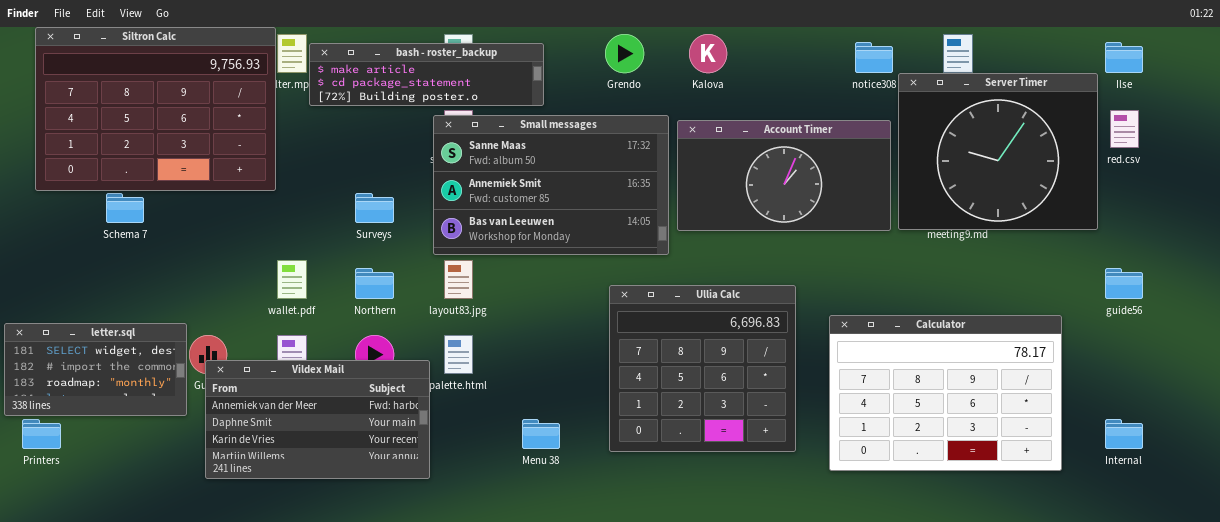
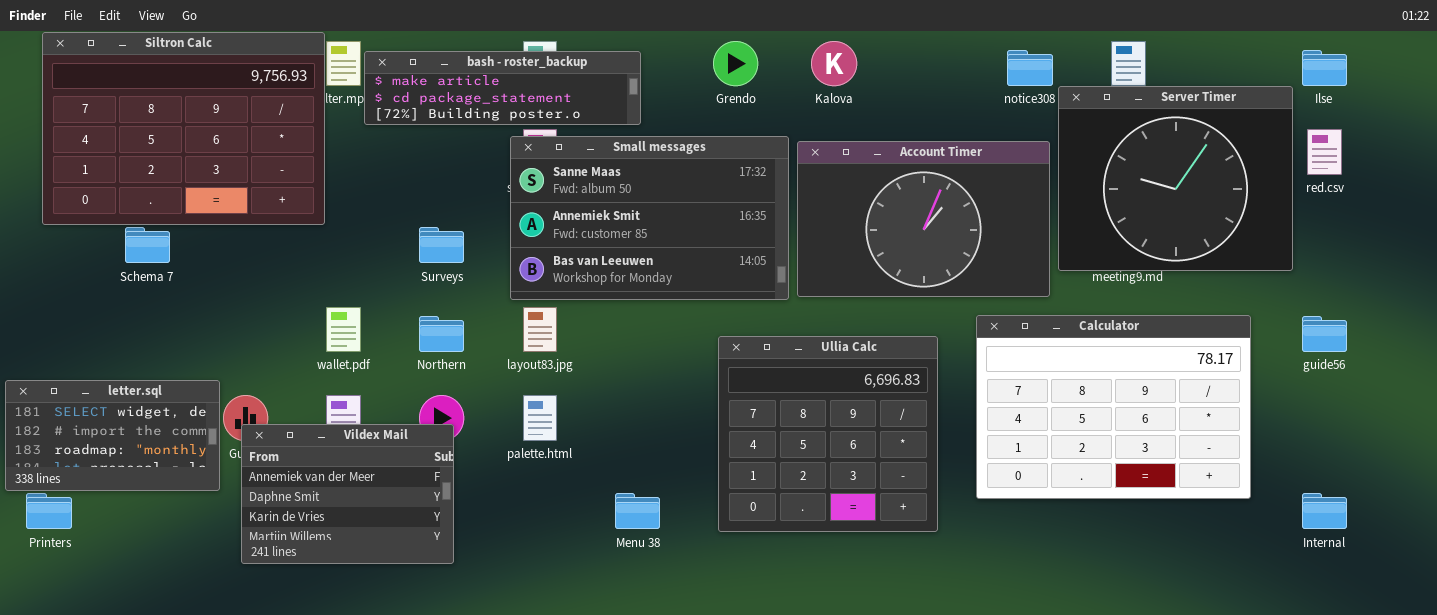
Account Timer: [677,120,891,231] -> [797,141,1050,297], resized
Calculator: [829,315,1062,471] -> [976,315,1251,499], moved
Vildex Mail: [205,360,430,479] -> [241,424,454,564], resized

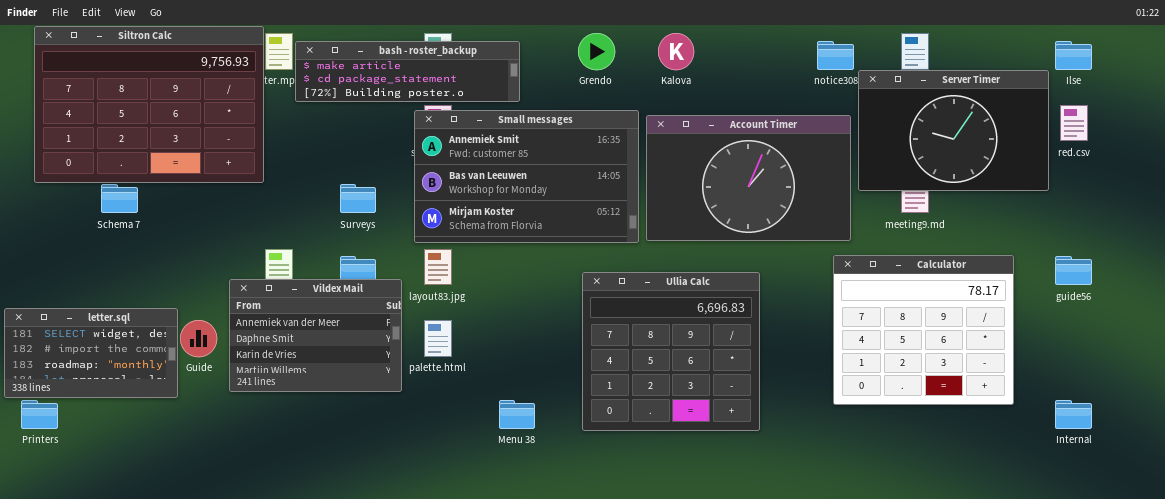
Server Timer: [1058,86,1293,271] -> [858,70,1049,191], resized
Small messages: [510,136,789,300] -> [414,110,639,243], scrolled down 1 row
Calculator: [976,315,1251,499] -> [833,255,1014,405], resized
Vildex Mail: [241,424,454,564] -> [229,279,402,392], moved

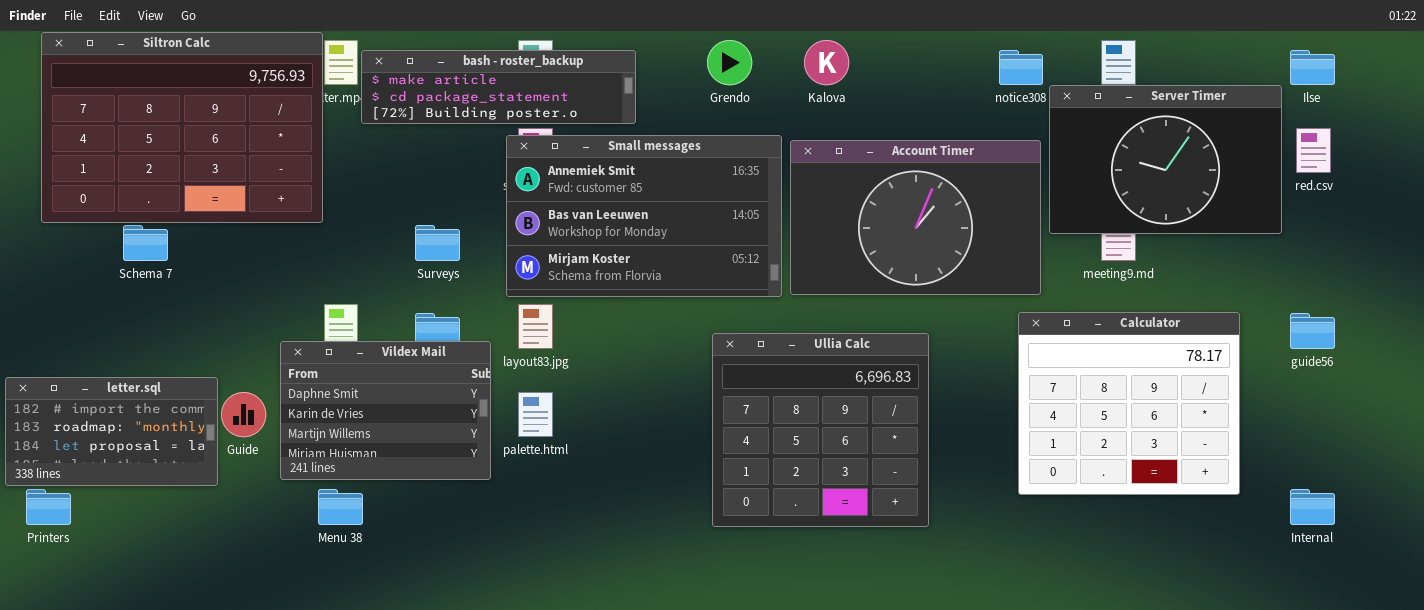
Vildex Mail: [229,279,402,392] -> [280,341,491,480], scrolled down 1 row
letter.sql: [4,308,178,398] -> [5,377,218,486], scrolled down 1 row
Menu 38: [499,400,535,429] -> [318,489,363,525], moved

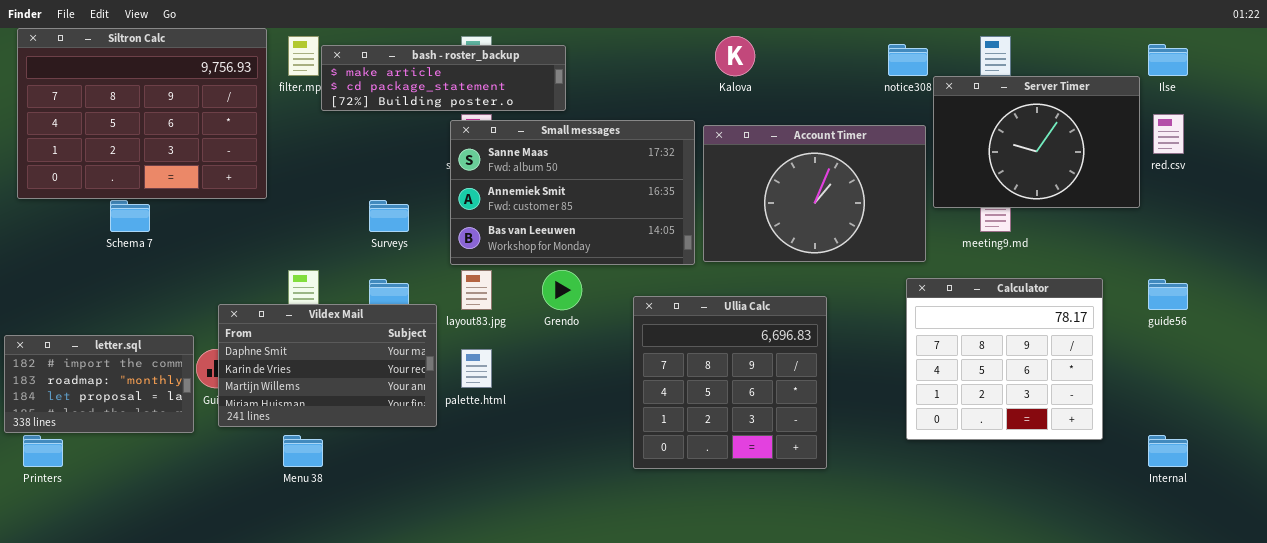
Siltron Calc: [41,32,323,223] -> [17,28,267,199], moved
Grendo: [707,40,752,85] -> [542,270,582,310], moved
Small messages: [506,135,782,297] -> [450,120,695,265], scrolled up 1 row
Vildex Mail: [280,341,491,480] -> [218,304,437,427], resized

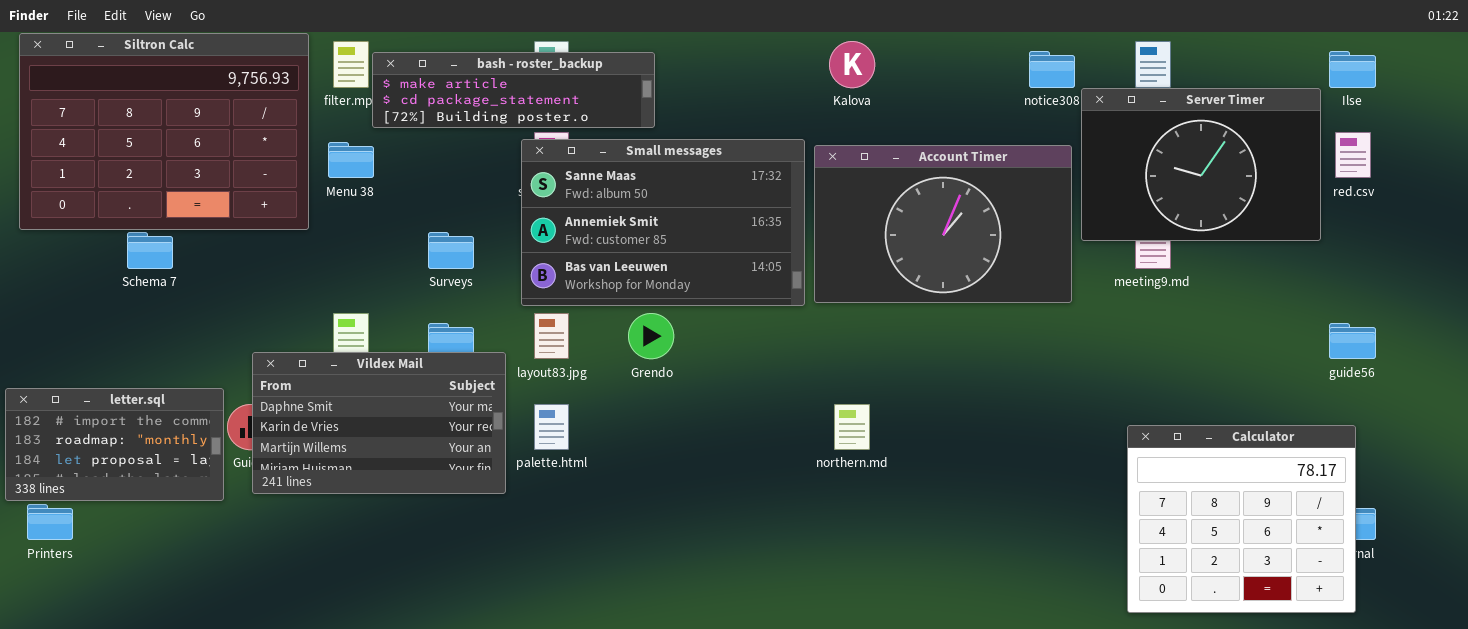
Calculator: [906,278,1103,440] -> [1127,425,1356,613], moved
Ullia Calc: [633,296,827,469] -> none, closed
Menu 38: [283,435,323,467] -> [328,142,374,178], moved

